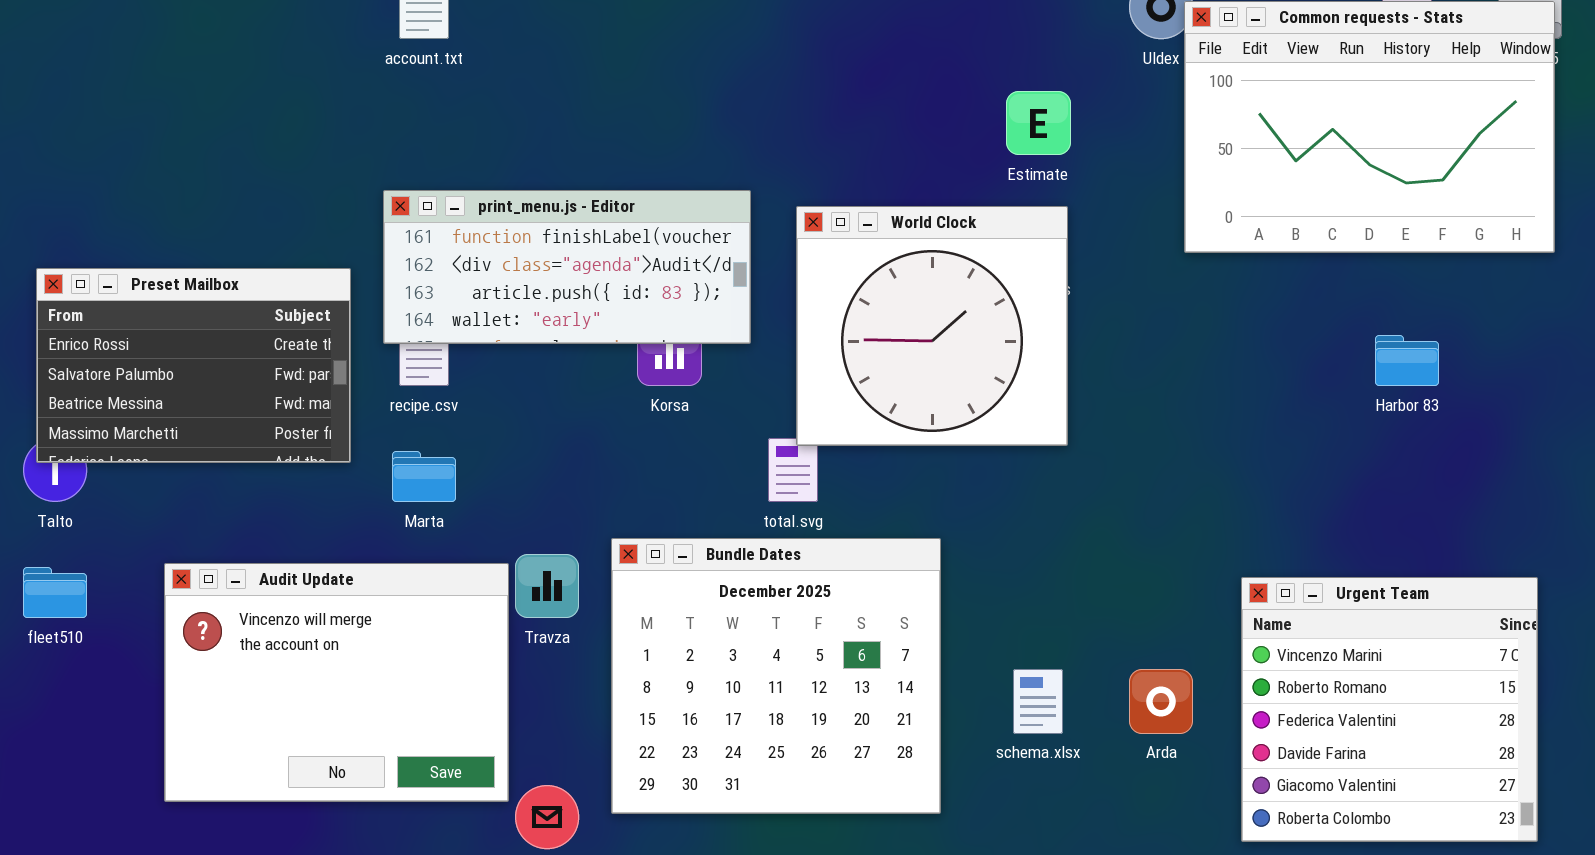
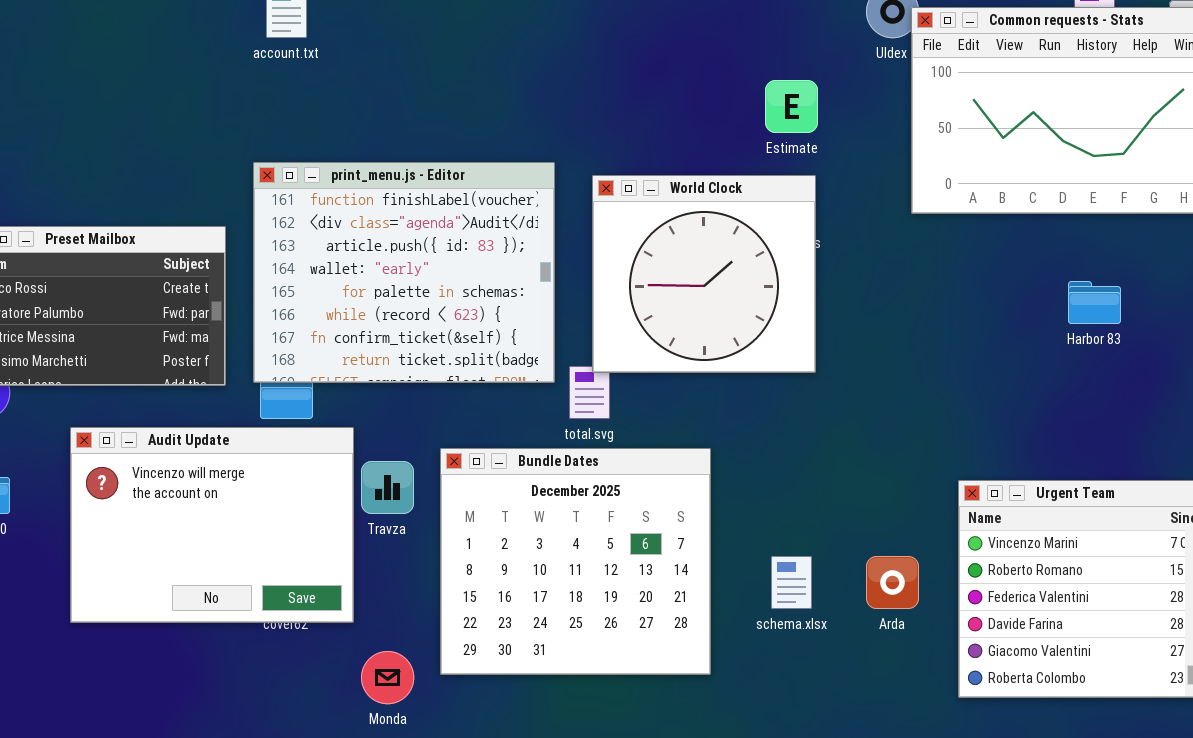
print_menu.js - Editor: [383,190,751,344] -> [253,162,555,383], resized
Audit Update: [164,563,509,802] -> [70,427,354,623], moved

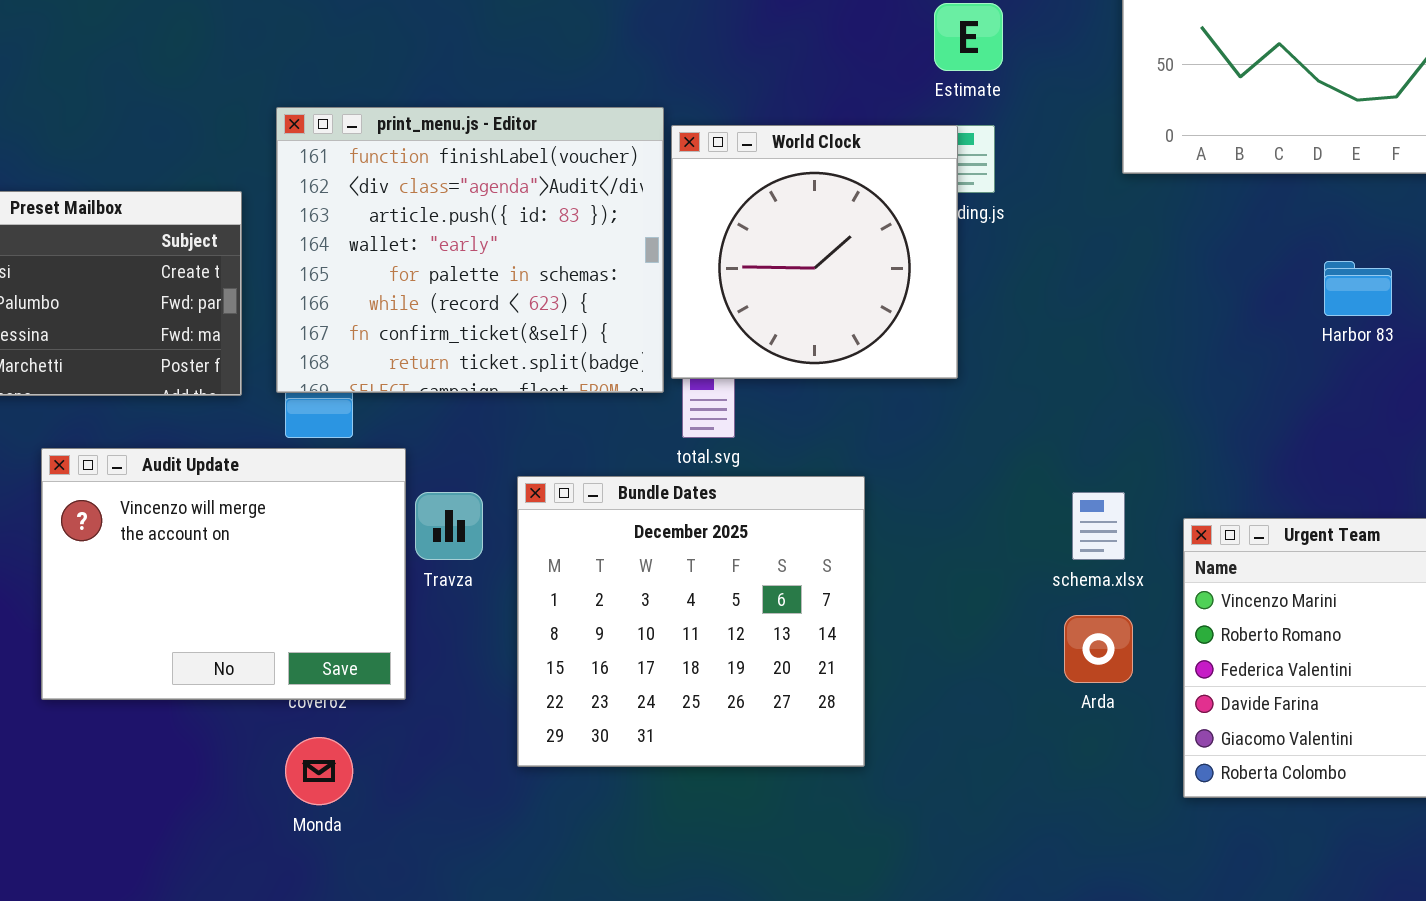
World Clock: [592,175,816,373] -> [671,125,958,379], moved
schema.xlsx: [771,556,812,609] -> [1072,492,1125,560], moved
Monda: [361,651,414,704] -> [285,737,353,805], moved

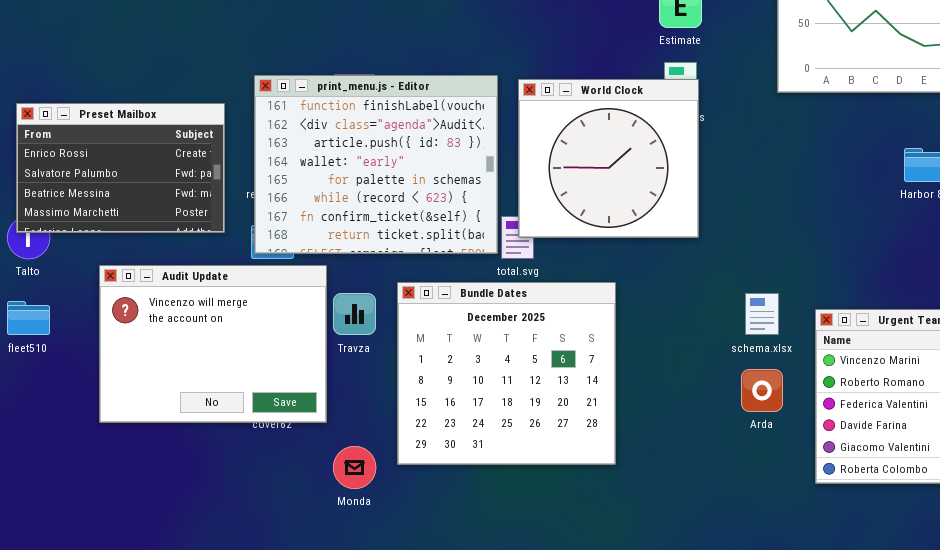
print_menu.js - Editor: [276,107,664,393] -> [254,75,498,254], moved
World Clock: [671,125,958,379] -> [518,79,699,238], moved
Monda: [285,737,353,805] -> [333,446,376,489], moved

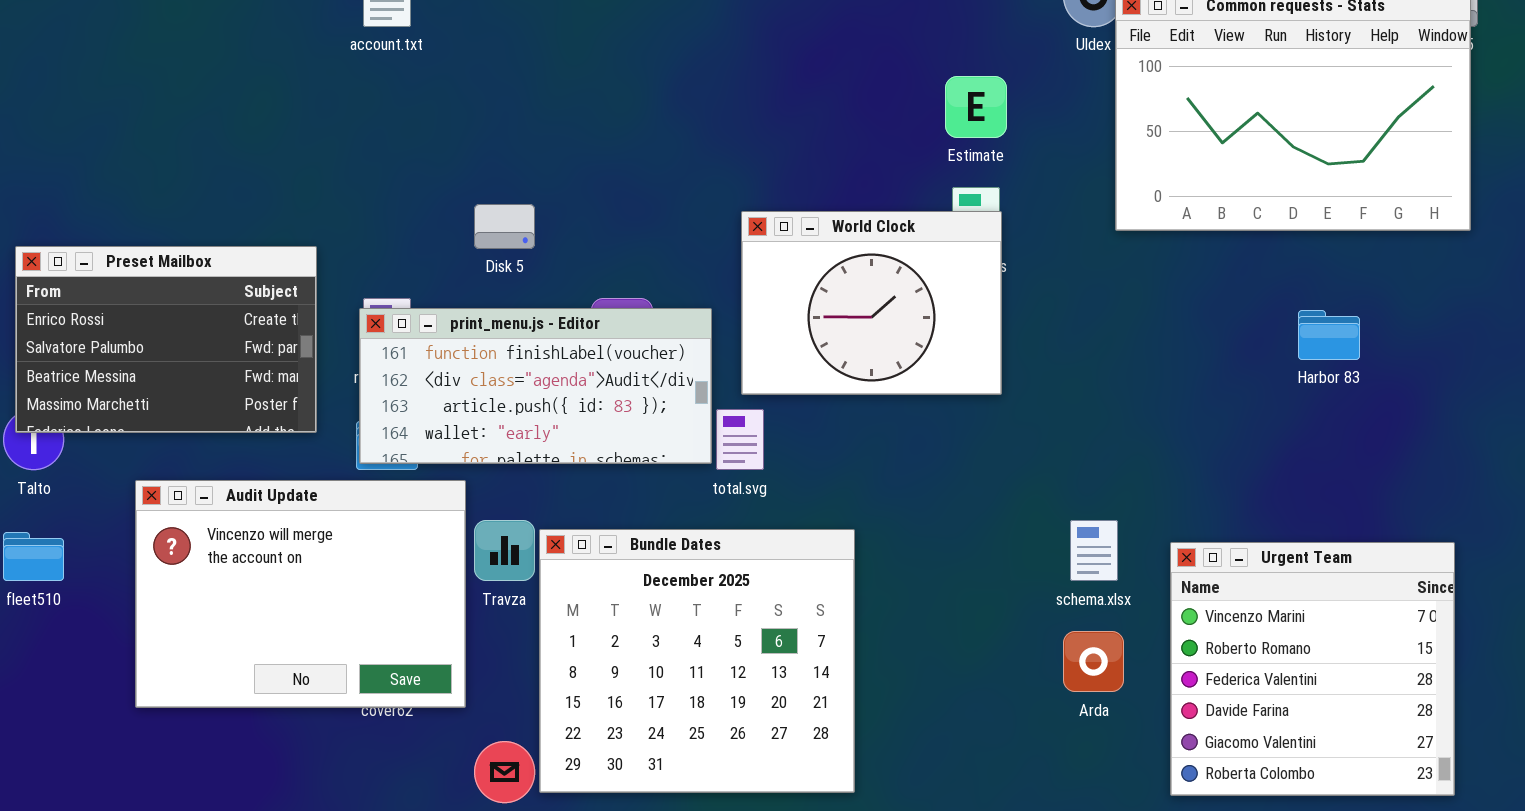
print_menu.js - Editor: [254,75,498,254] -> [359,308,712,464], resized
World Clock: [518,79,699,238] -> [741,211,1002,395], resized
Bundle Dates: [397,282,616,465] -> [539,529,855,793], moved

